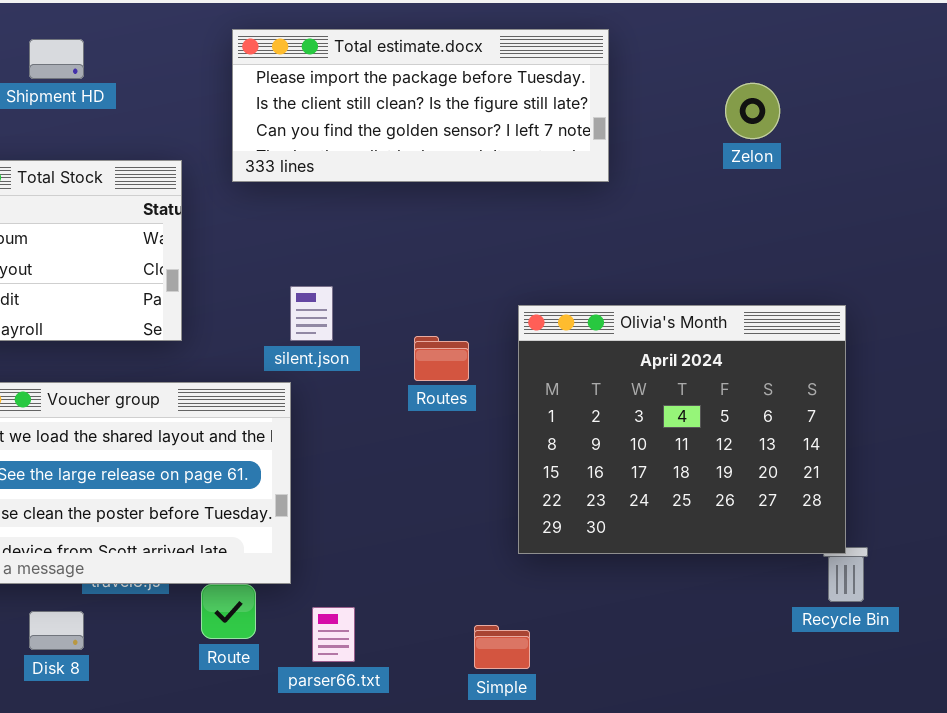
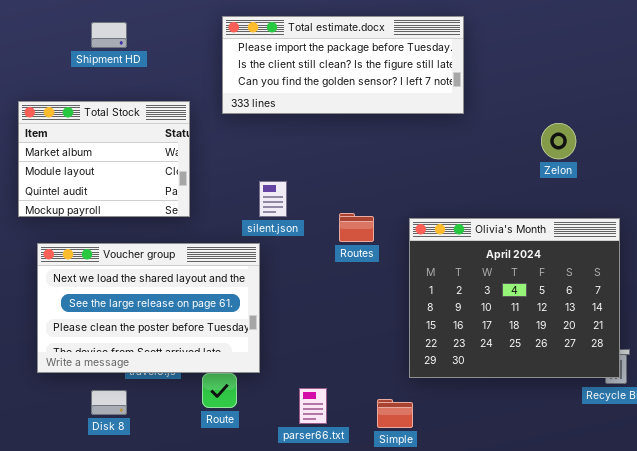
Zelon: [725,83,780,139] -> [541,123,576,159], moved
Olivia's Month: [518,305,846,554] -> [409,218,620,378], moved
parser66.txt: [312,607,355,662] -> [299,388,327,424], moved

